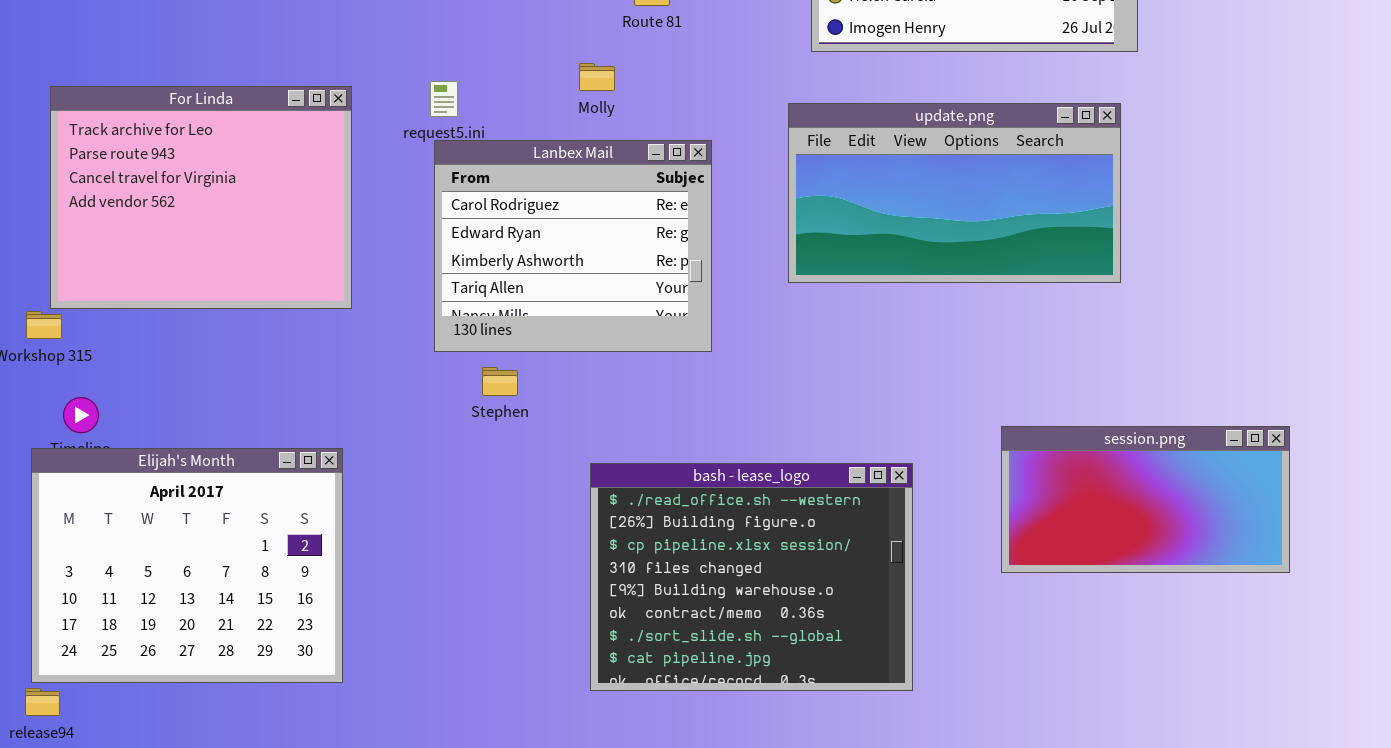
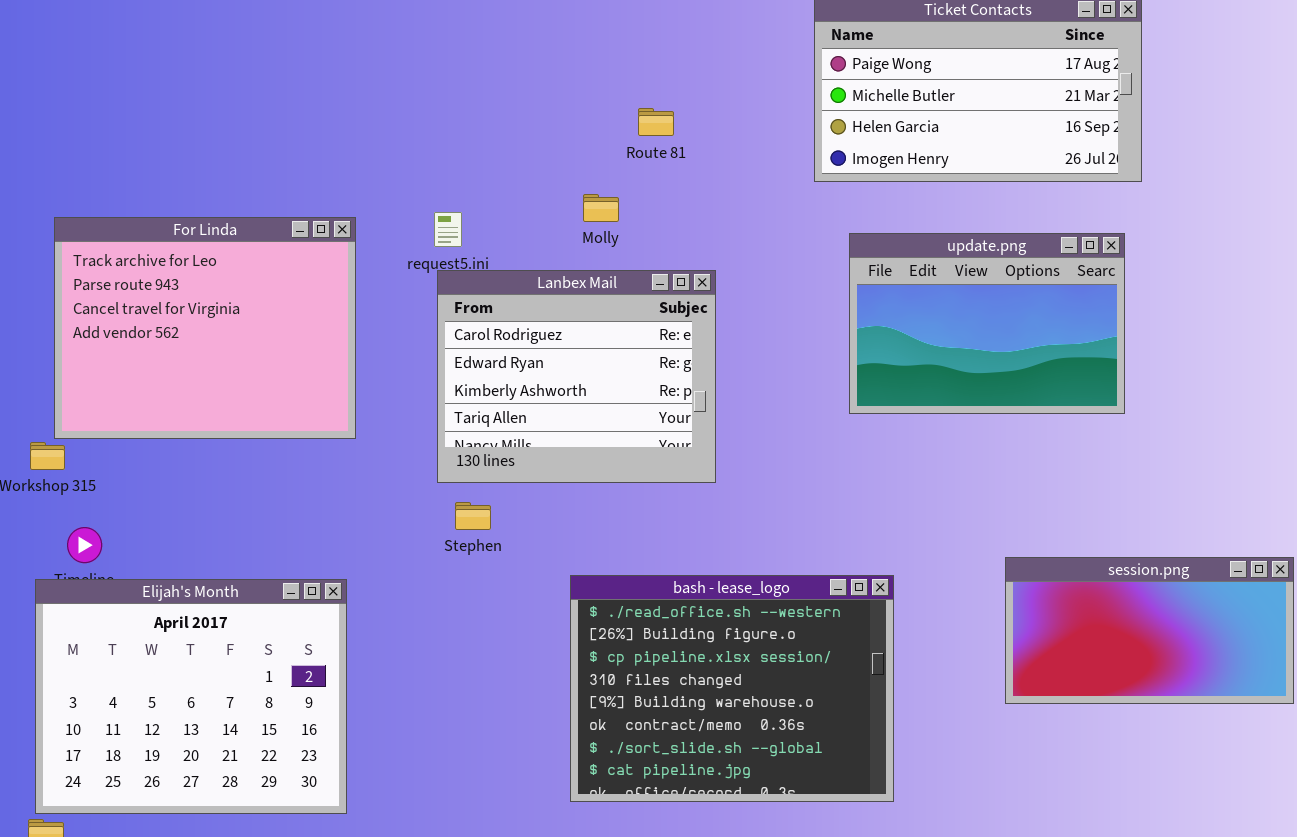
update.png: [788,103,1121,283] -> [849,233,1125,414], resized
Stephen: [482,367,518,396] -> [455,502,491,530], moved
bash - lease_logo: [590,463,913,691] -> [570,575,894,802], moved

